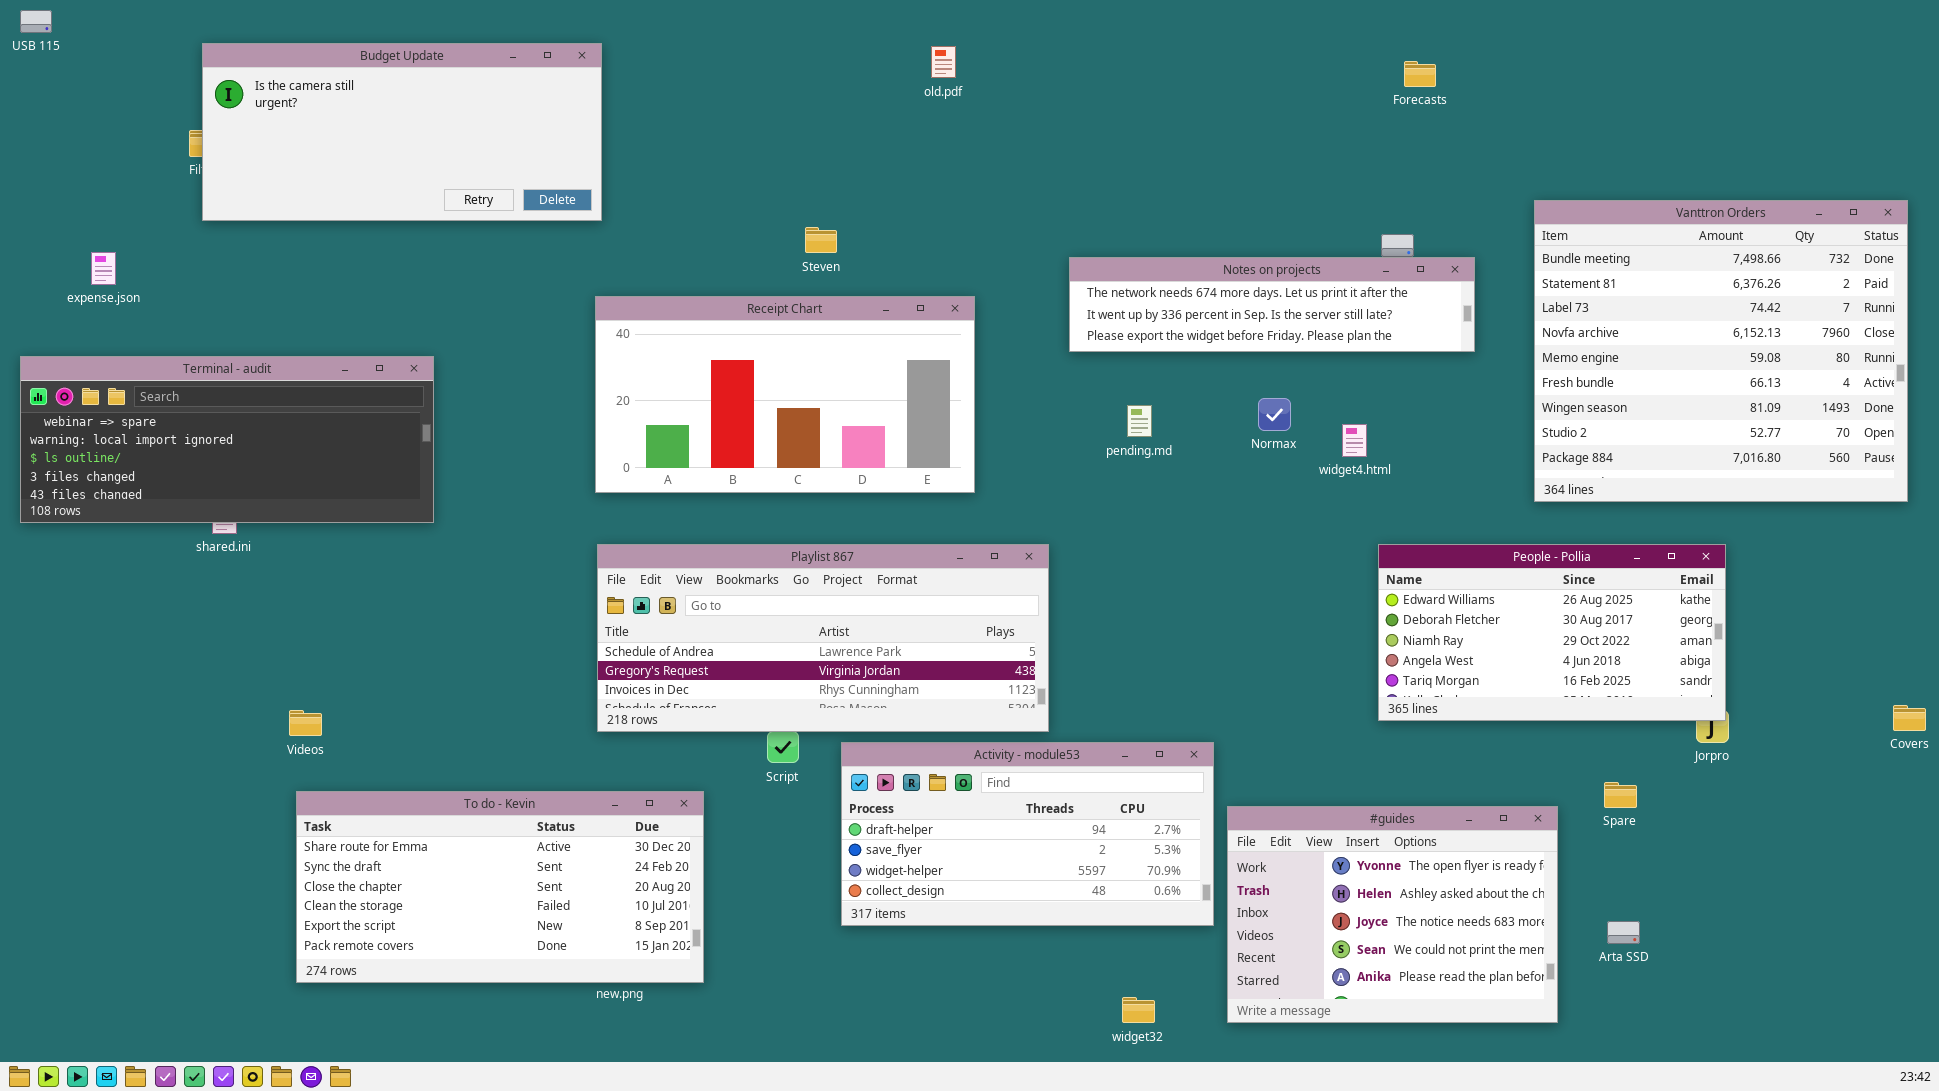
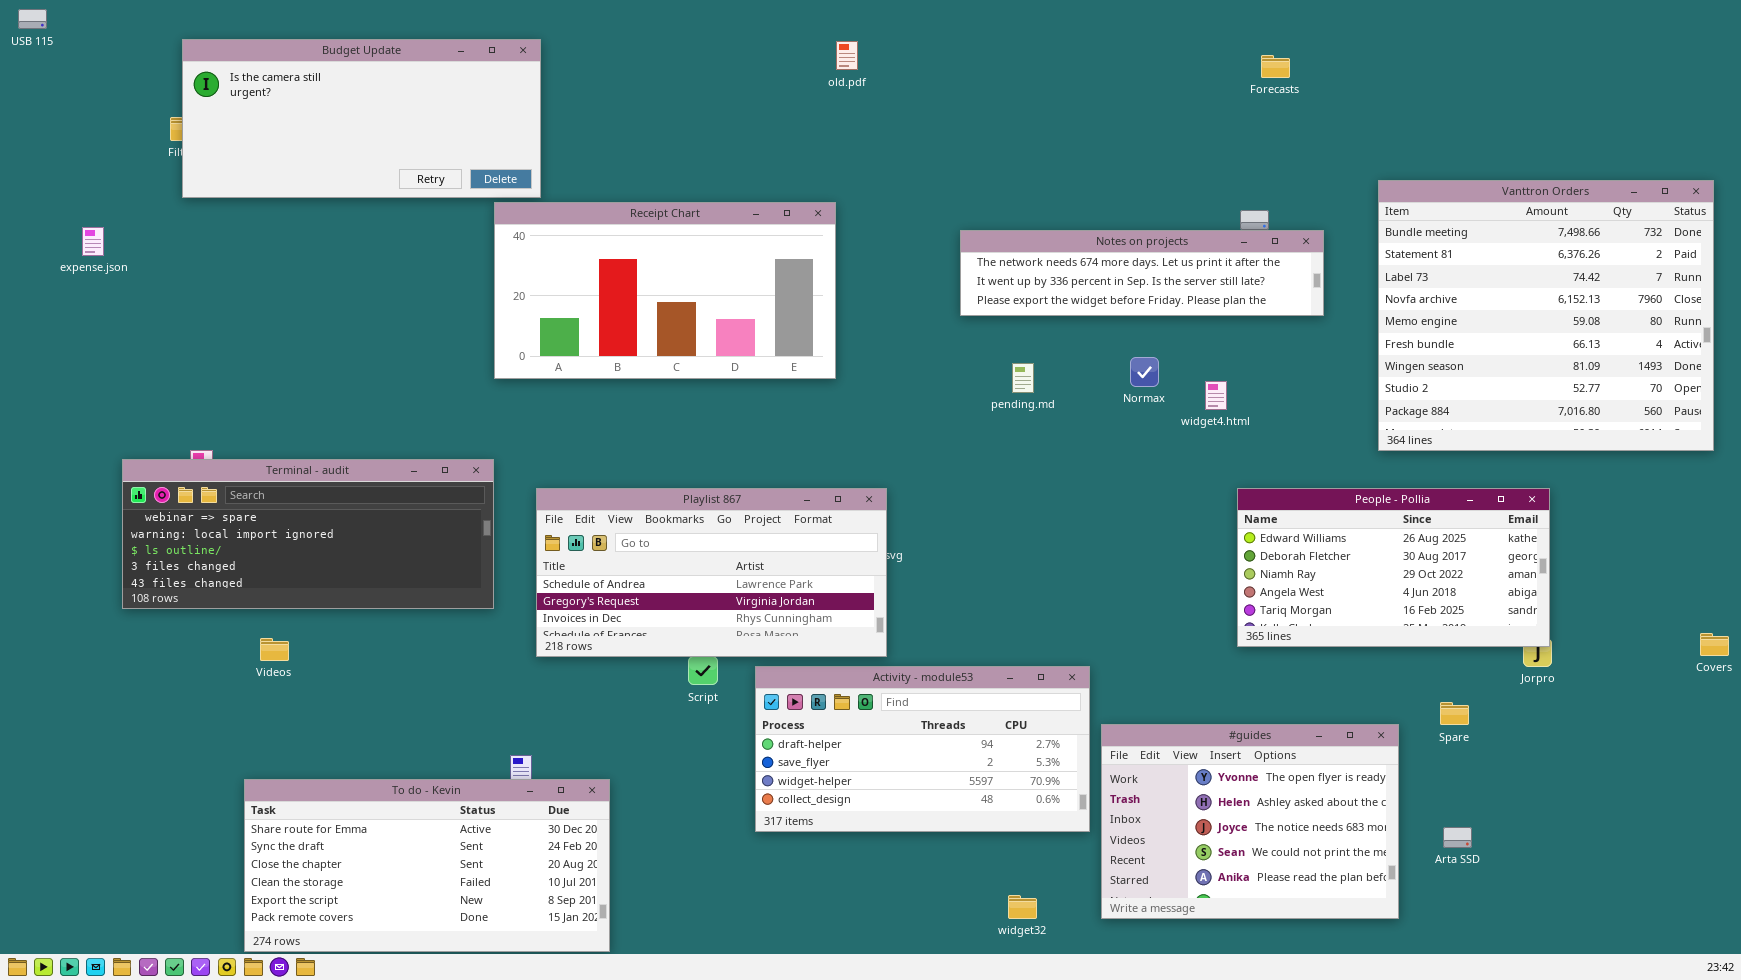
Receipt Chart: [595,296,975,493] -> [494,202,836,379], moved
Terminal - audit: [20,356,434,523] -> [122,459,494,609], moved
Playlist 867: [597,544,1049,732] -> [536,488,887,657], resized
To do - Kevin: [296,791,704,983] -> [244,779,610,952], moved

